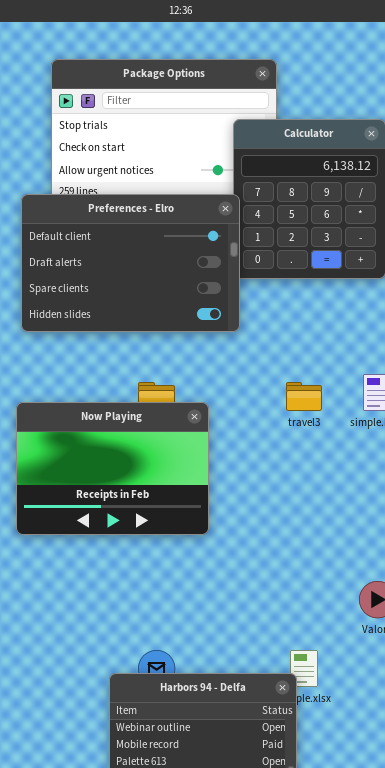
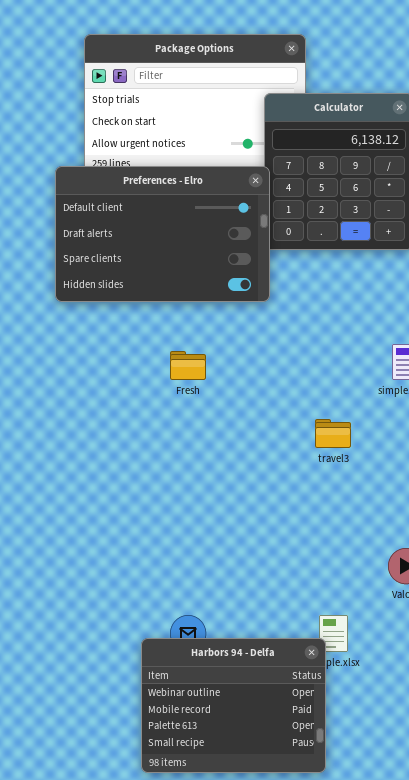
travel3: [286,382,322,411] -> [315,419,351,448], moved
Now Playing: [16,402,209,535] -> none, closed

